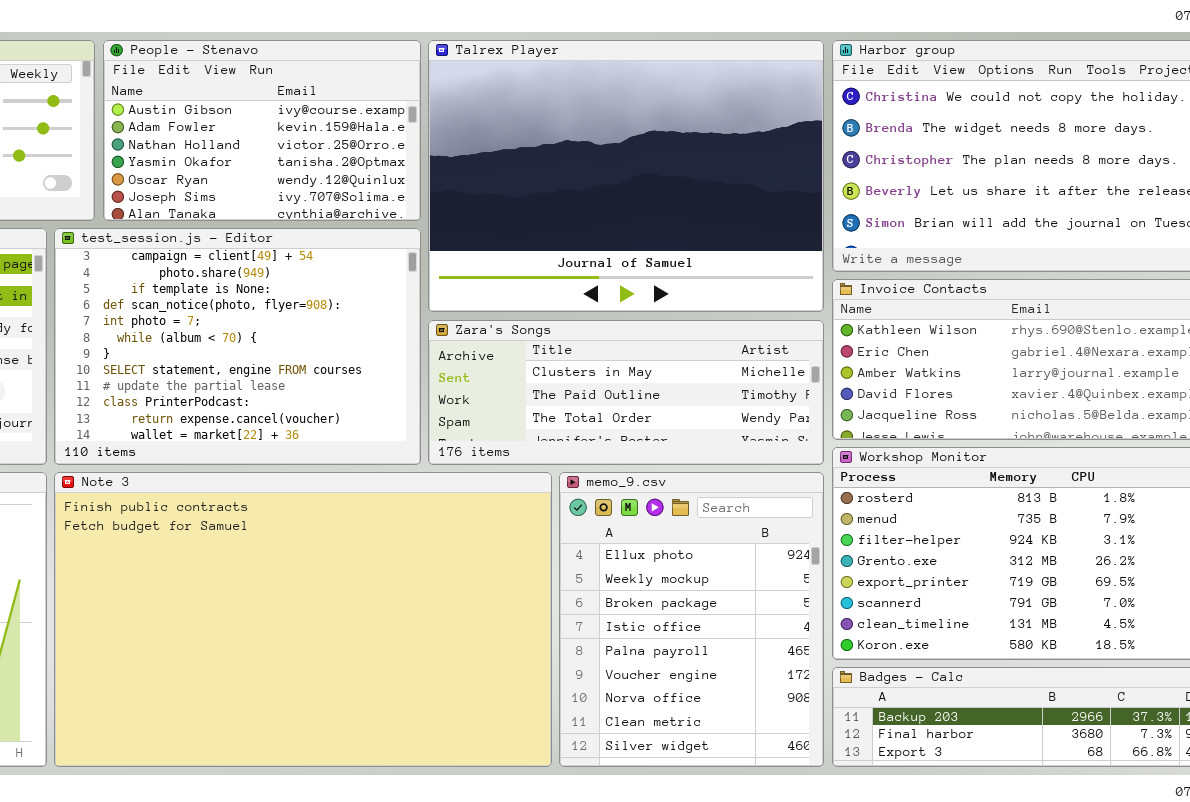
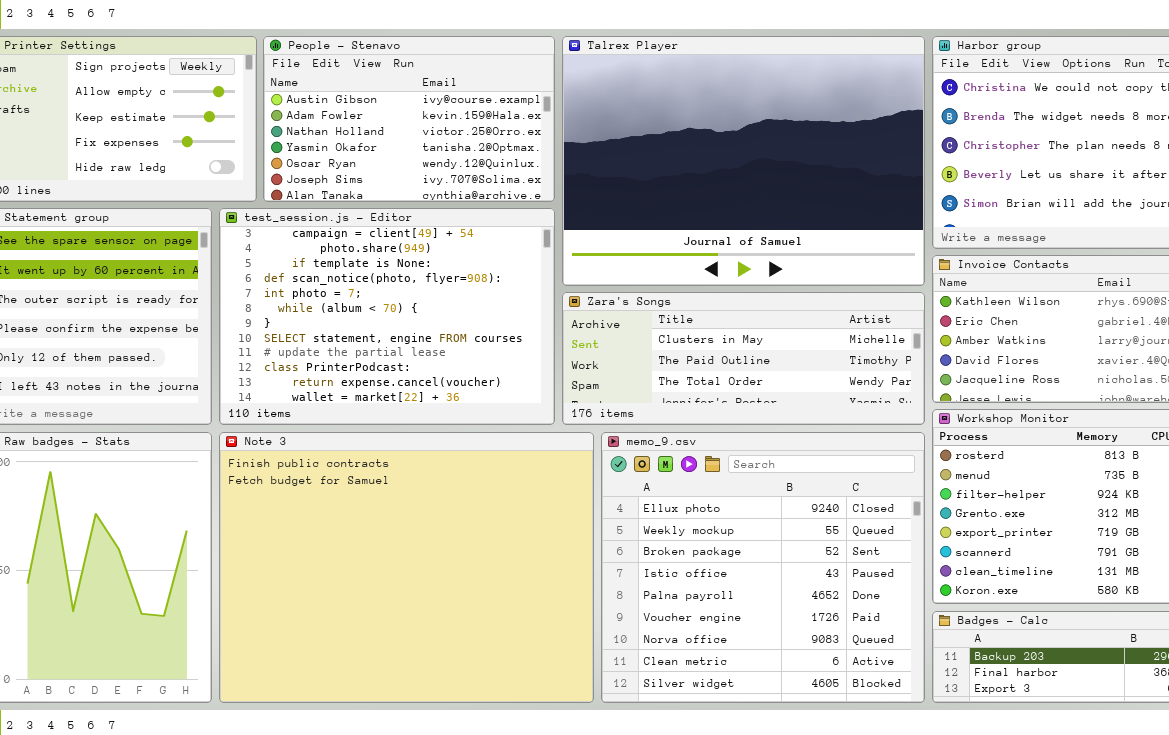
Note 3: [54,472,552,767] -> [219,432,594,703], resized
memo_9.csv: [559,472,824,767] -> [601,432,925,703], resized

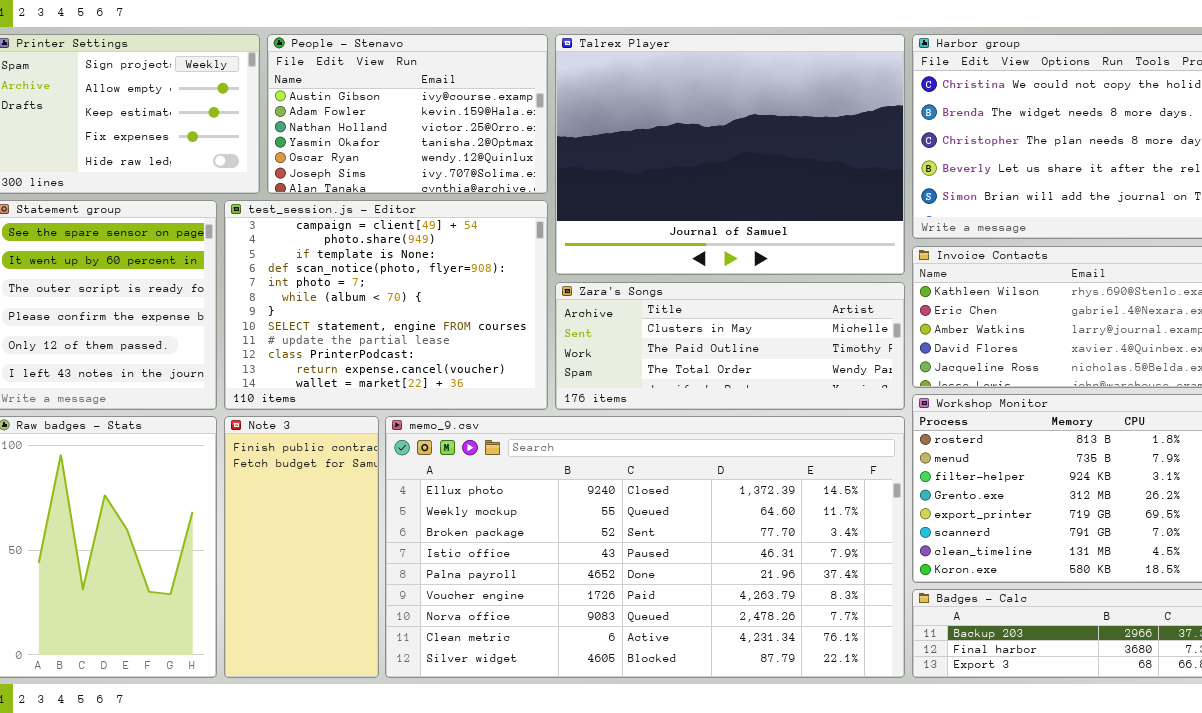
Note 3: [219,432,594,703] -> [224,416,379,678], resized
memo_9.csv: [601,432,925,703] -> [385,416,905,678], resized

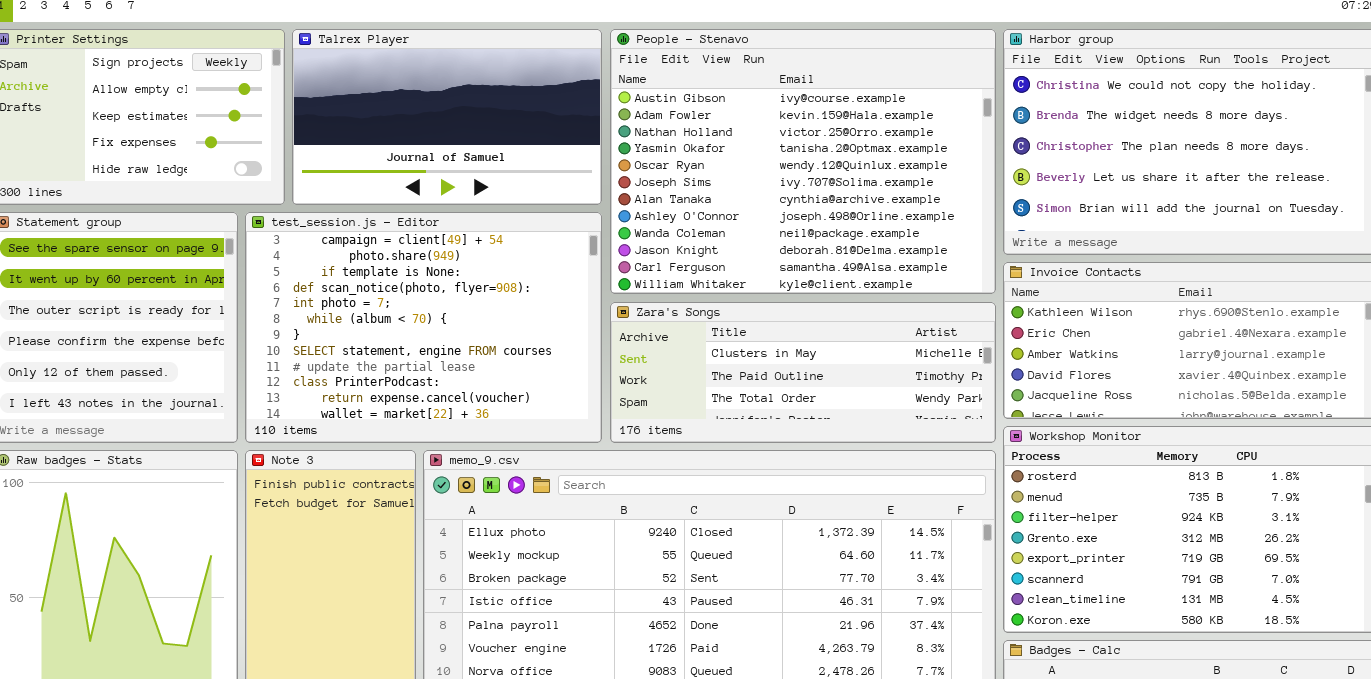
People - Stenavo: [267,34,548,194] -> [610,29,996,294], moved, resized
Talrex Player: [555,34,905,275] -> [292,29,602,205], moved, resized

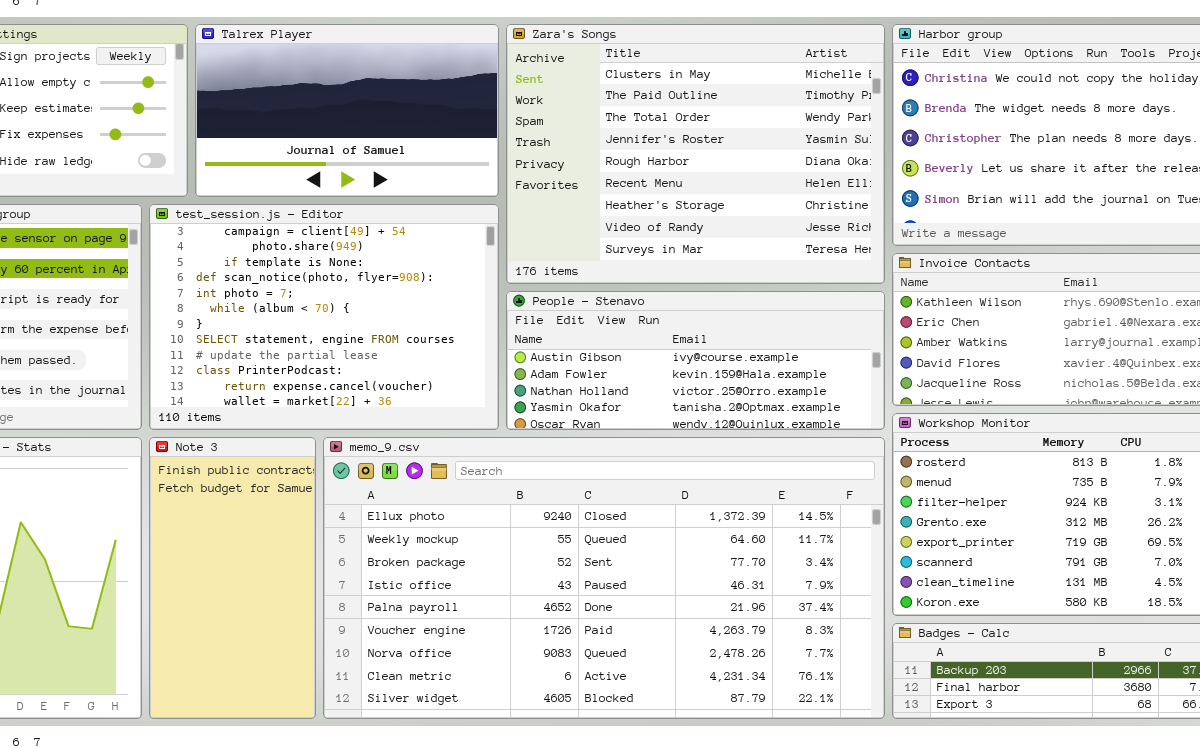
People - Stenavo: [610,29,996,294] -> [506,291,885,430], moved, resized
Zara's Songs: [610,302,996,443] -> [506,24,885,284], moved, resized

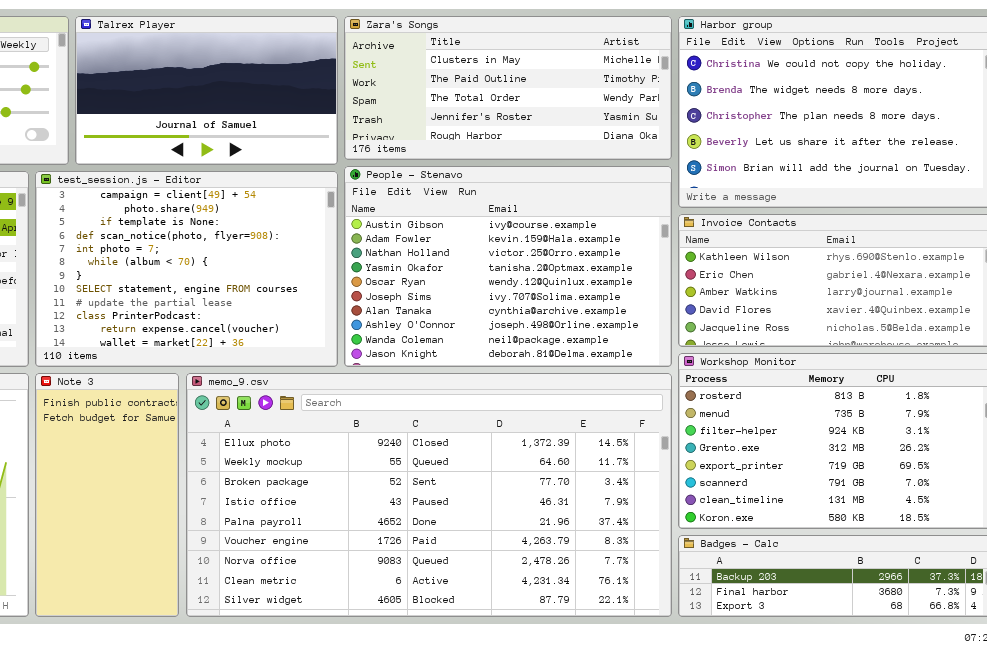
Zara's Songs: [506,24,885,284] -> [344,16,672,160], resized
People - Stenavo: [506,291,885,430] -> [344,166,672,367], resized

